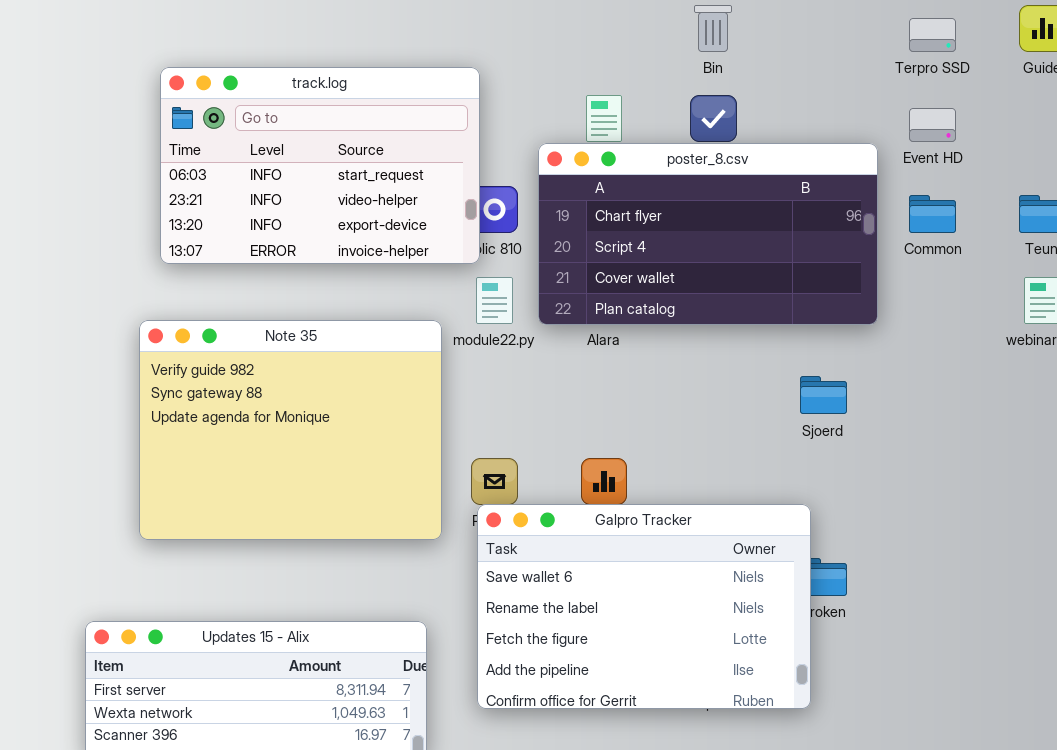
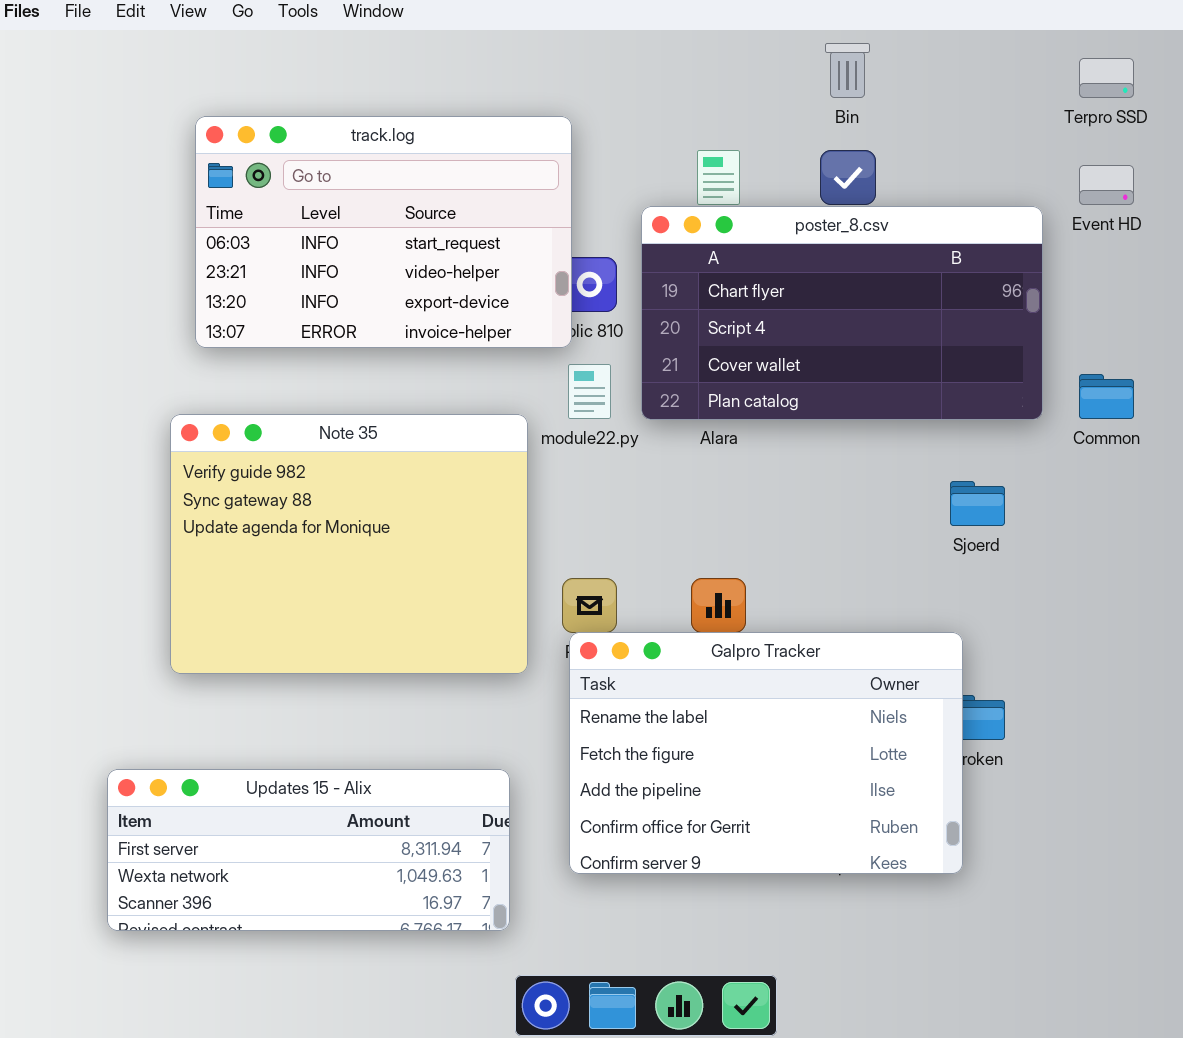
Common: [909,195,956,233] -> [1079,374,1134,419], moved
Galpro Tracker: [477,504,811,709] -> [569,632,963,874], scrolled down 1 row

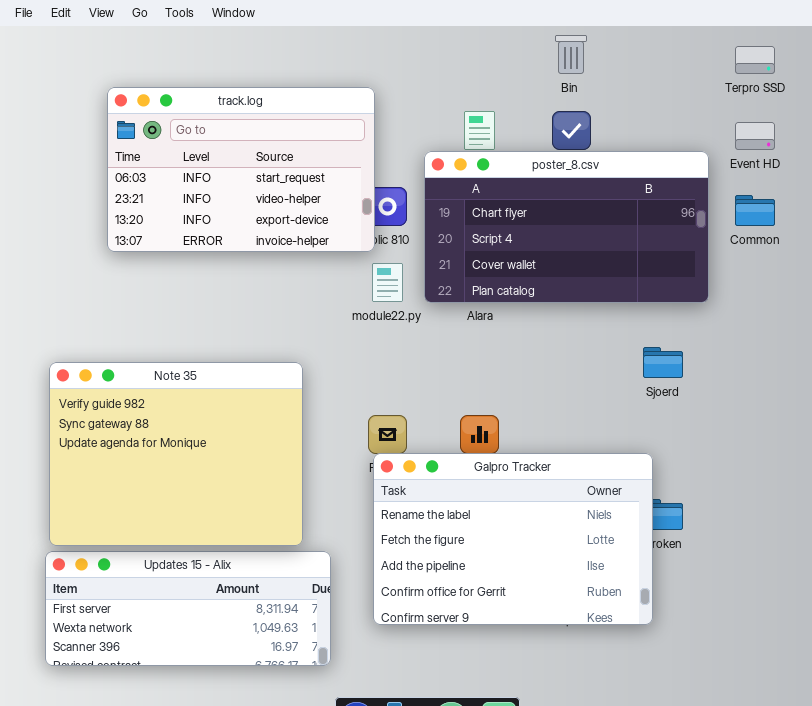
Common: [1079,374,1134,419] -> [735,195,775,226], moved
Note 35: [170,414,528,674] -> [49,362,303,546], moved

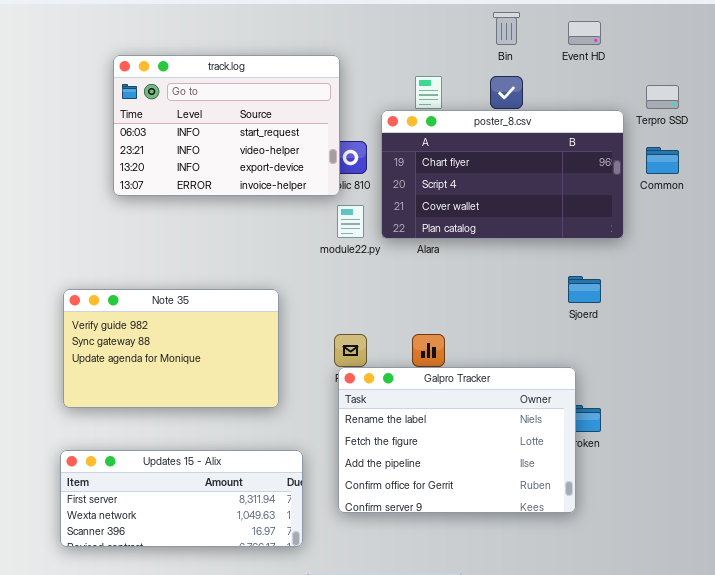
Terpro SSD: [735,46,775,74] -> [646,85,679,109], moved
Event HD: [735,122,775,150] -> [568,21,601,45], moved
Note 35: [49,362,303,546] -> [63,289,279,408], resized

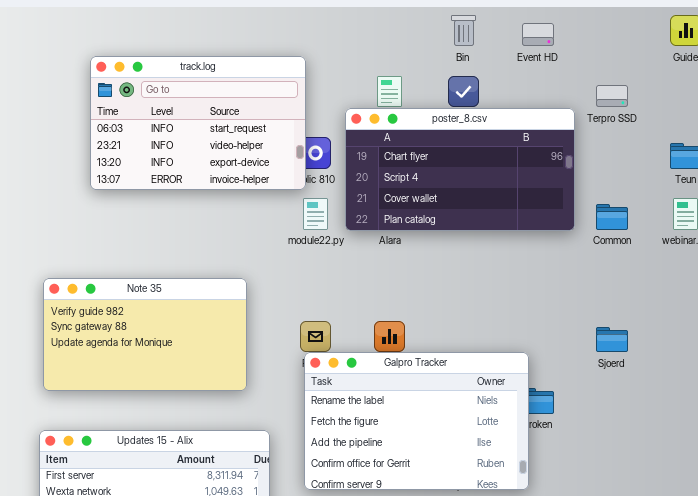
Common: [646,147,679,174] -> [596,204,628,230], moved
Sjoerd: [568,276,601,303] -> [596,327,628,352], moved

